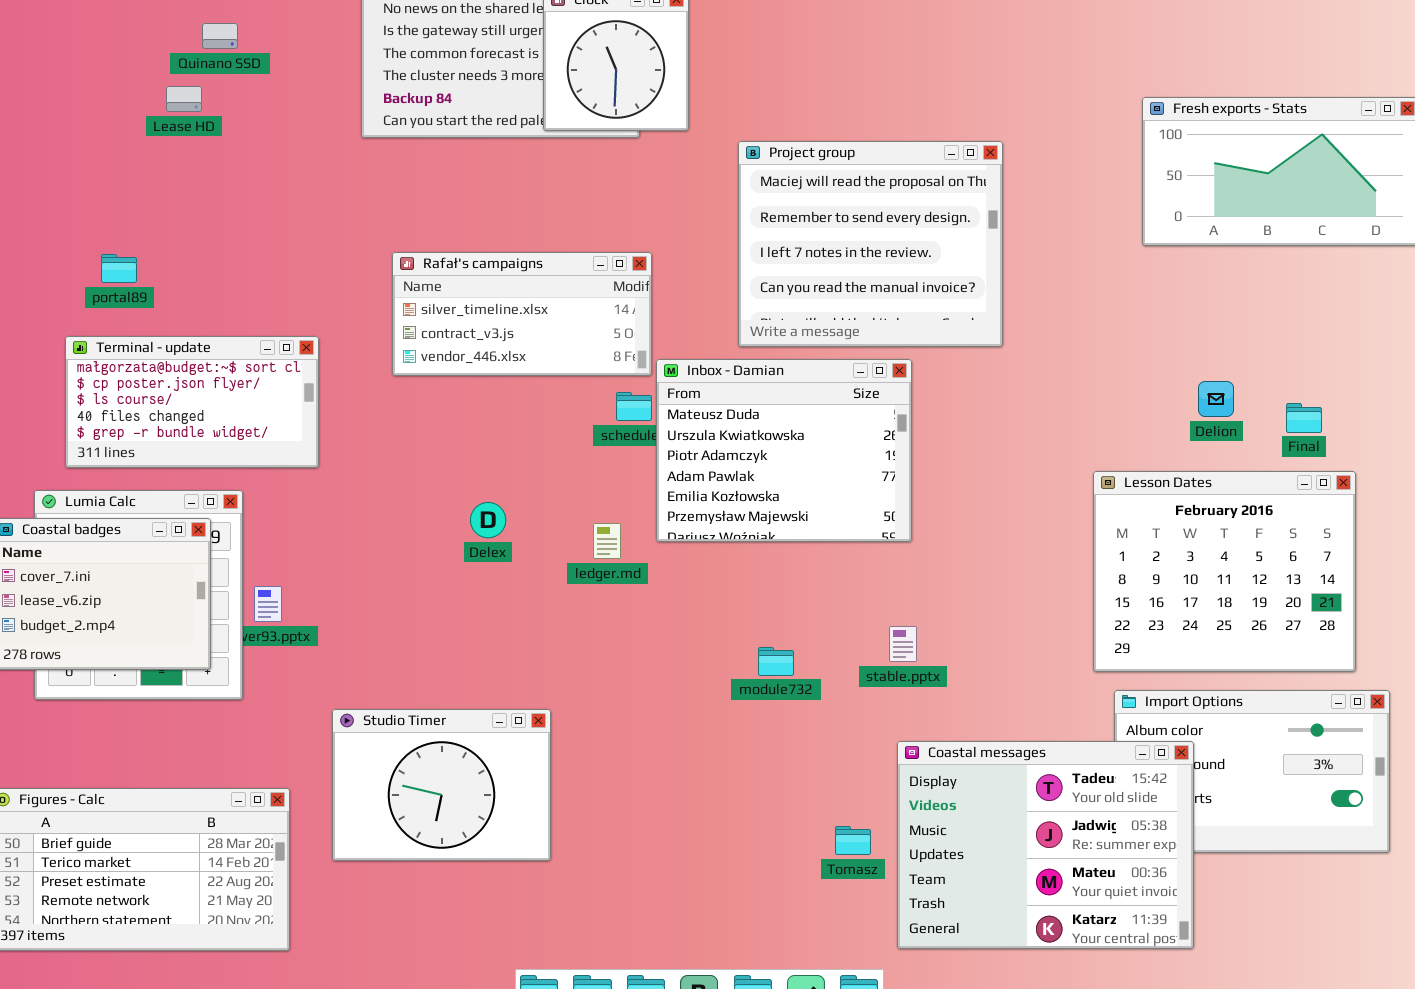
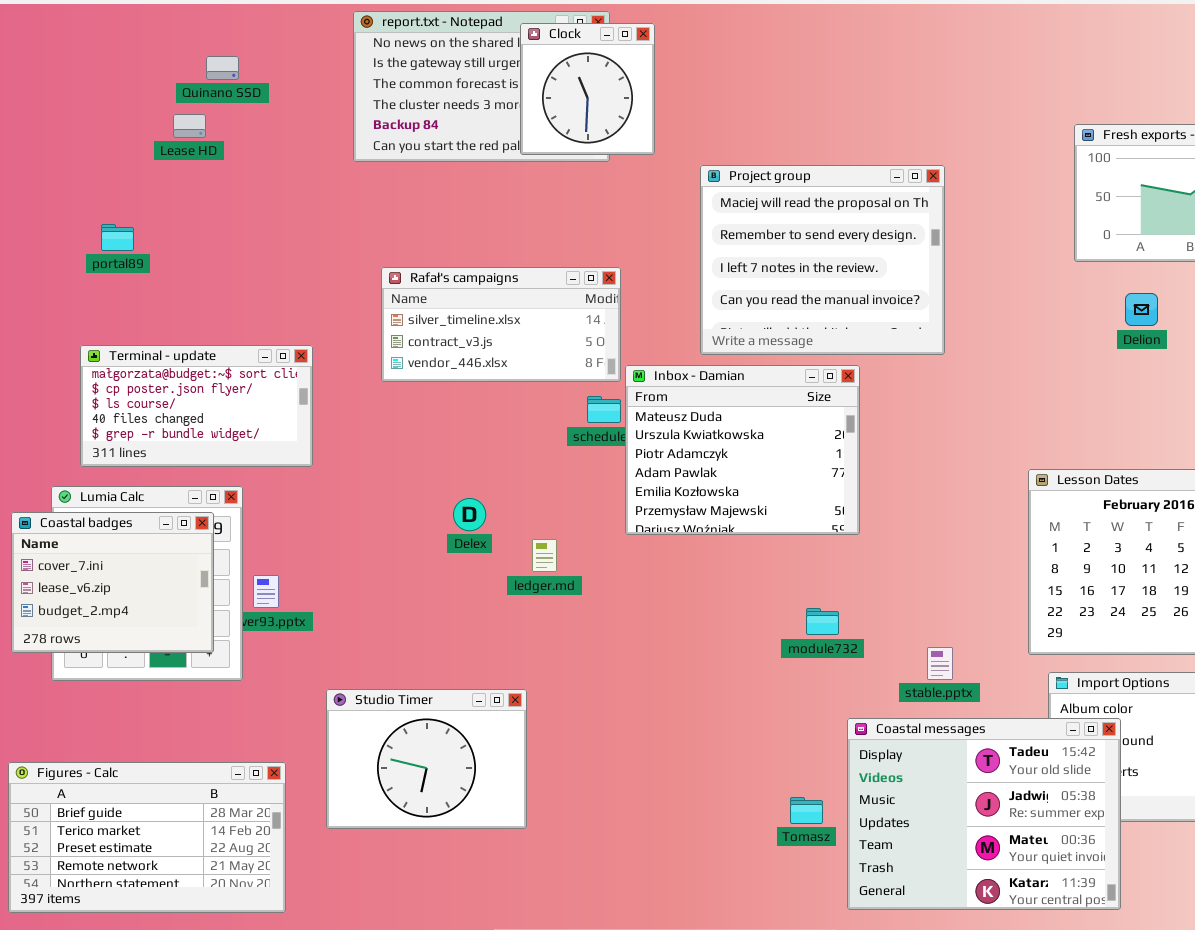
portal89: [101,254,137,283] -> [101,224,134,251], moved
Delion: [1198,381,1234,417] -> [1125,293,1158,326], moved
ledger.md: [593,523,621,559] -> [532,539,557,572], moved
stable.pptx: [889,626,917,662] -> [927,647,953,680], moved
module732: [758,647,794,676] -> [806,608,839,635], moved

